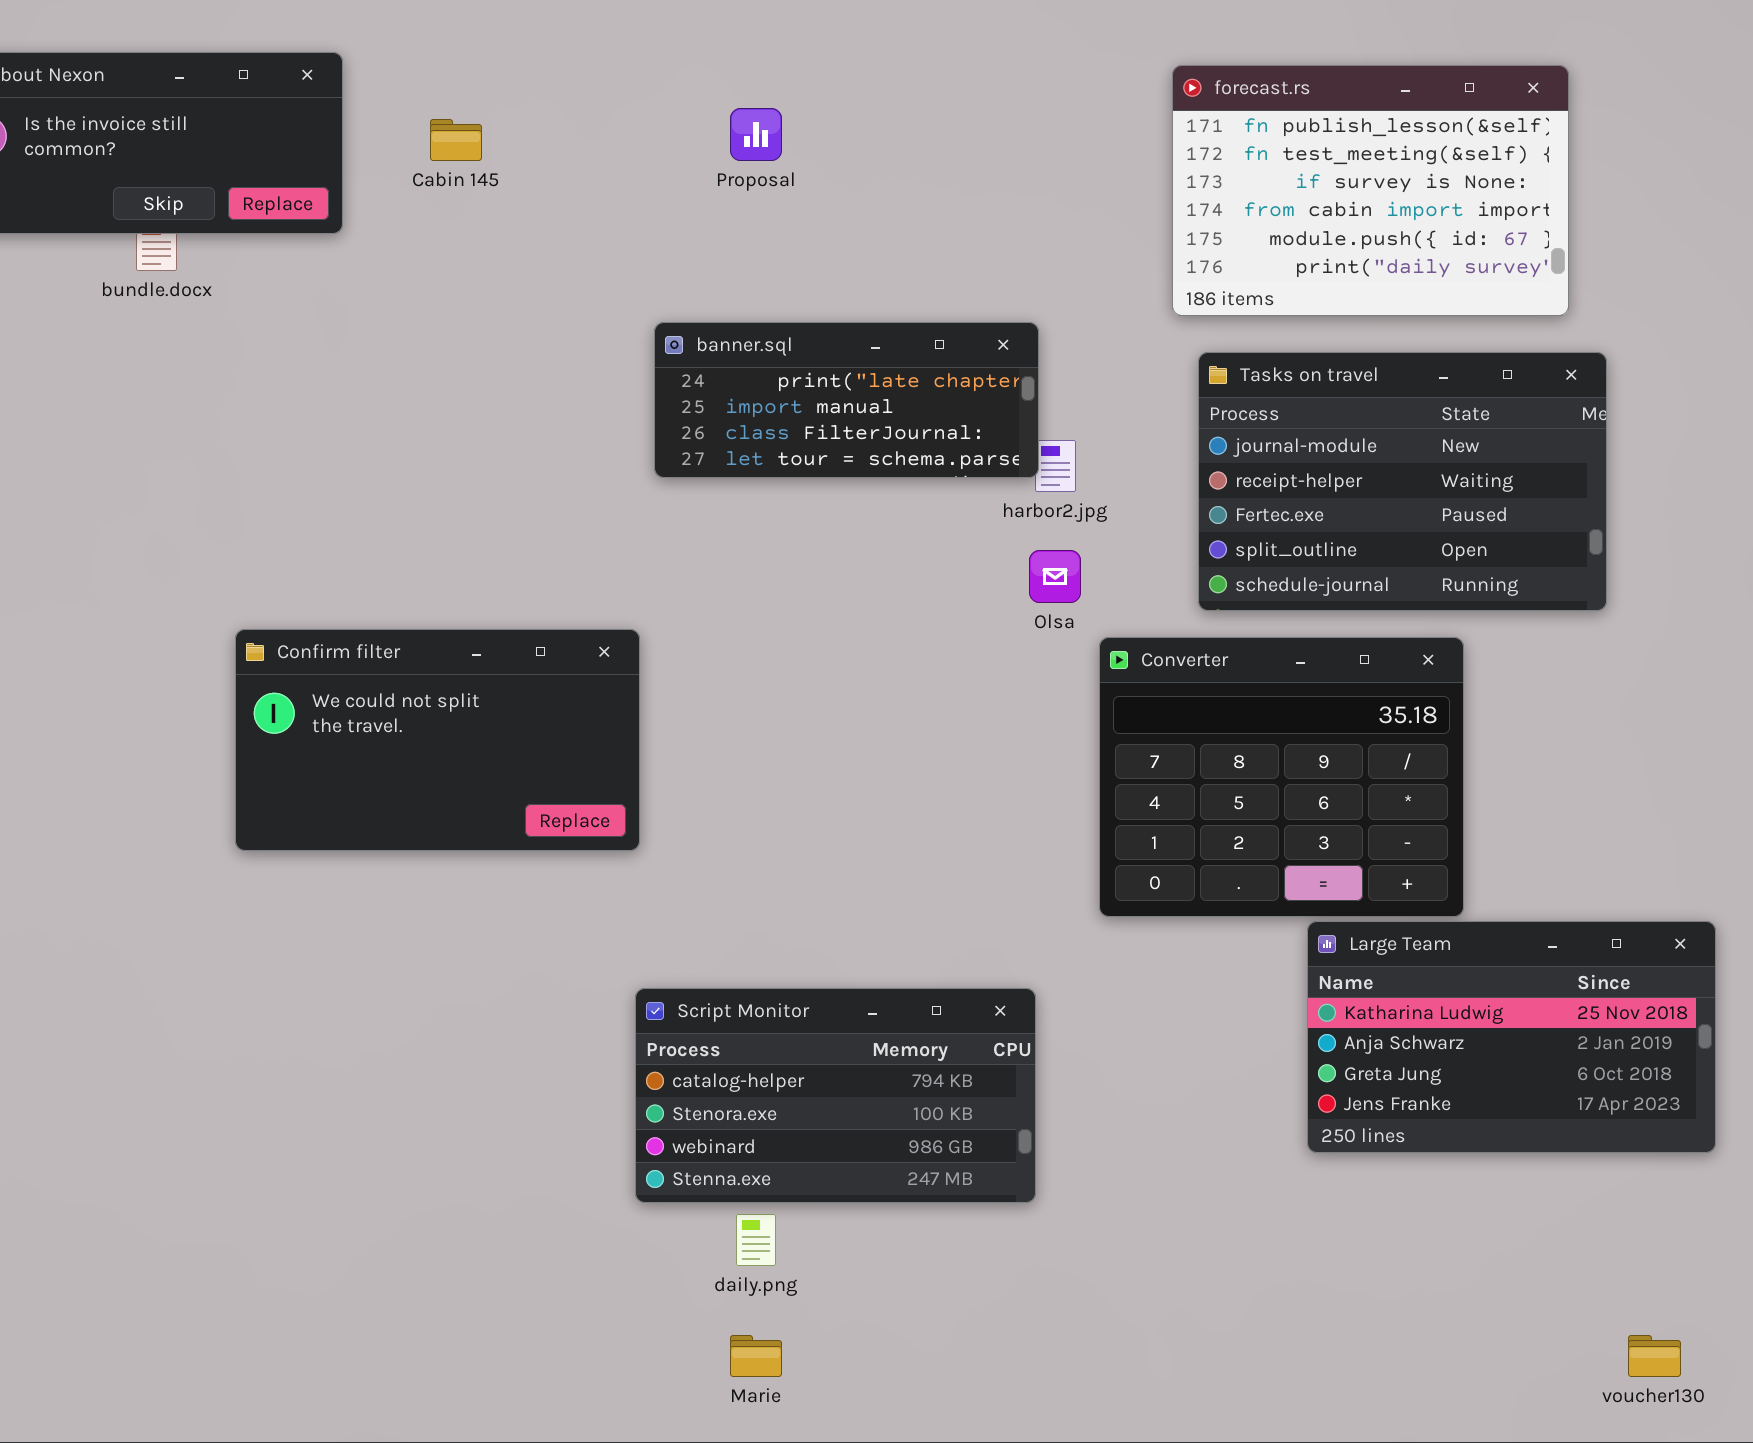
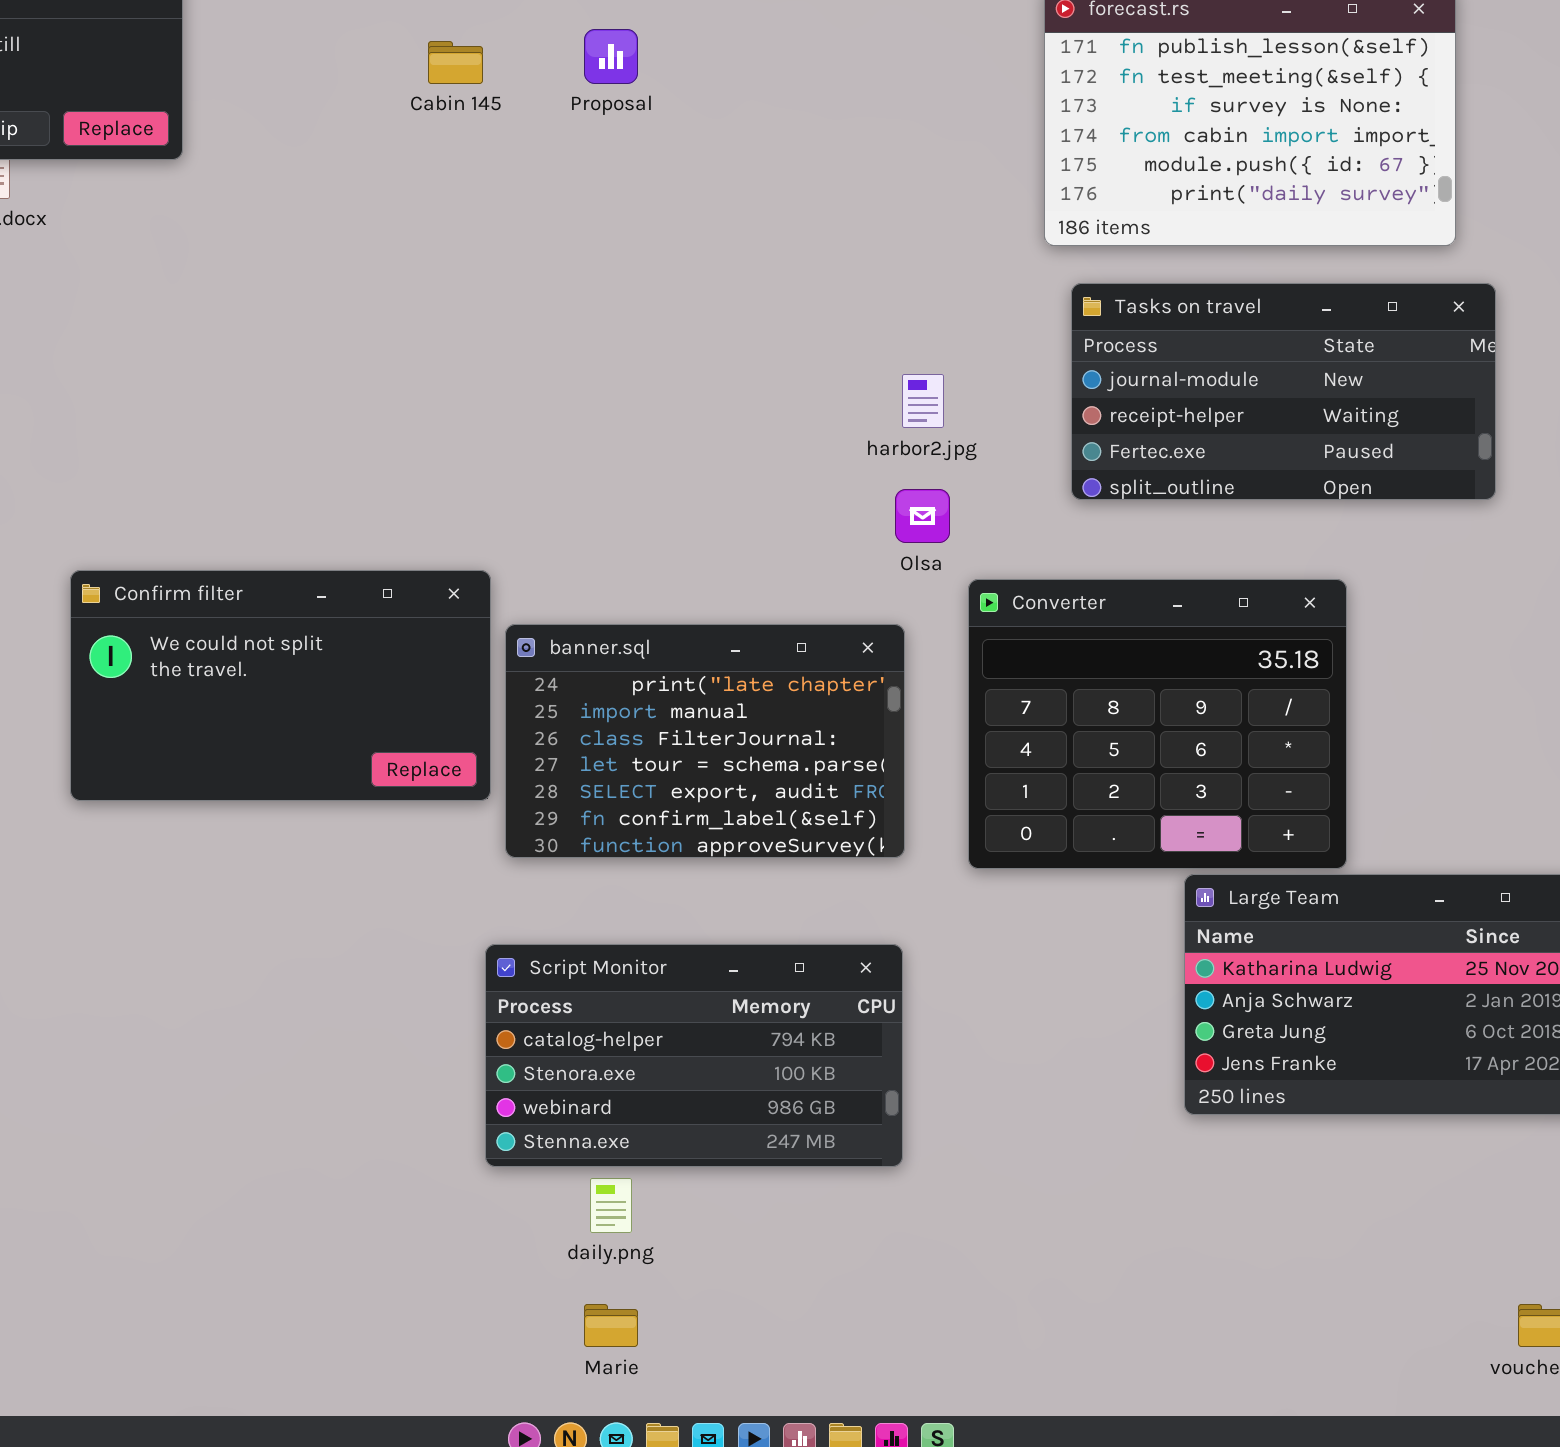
Cabin 145: [430,119,482,161] -> [428,41,483,84], moved
banner.sql: [654,322,1039,478] -> [505,624,905,858], moved, resized
Tasks on travel: [1198,352,1607,611] -> [1071,283,1496,500], resized

